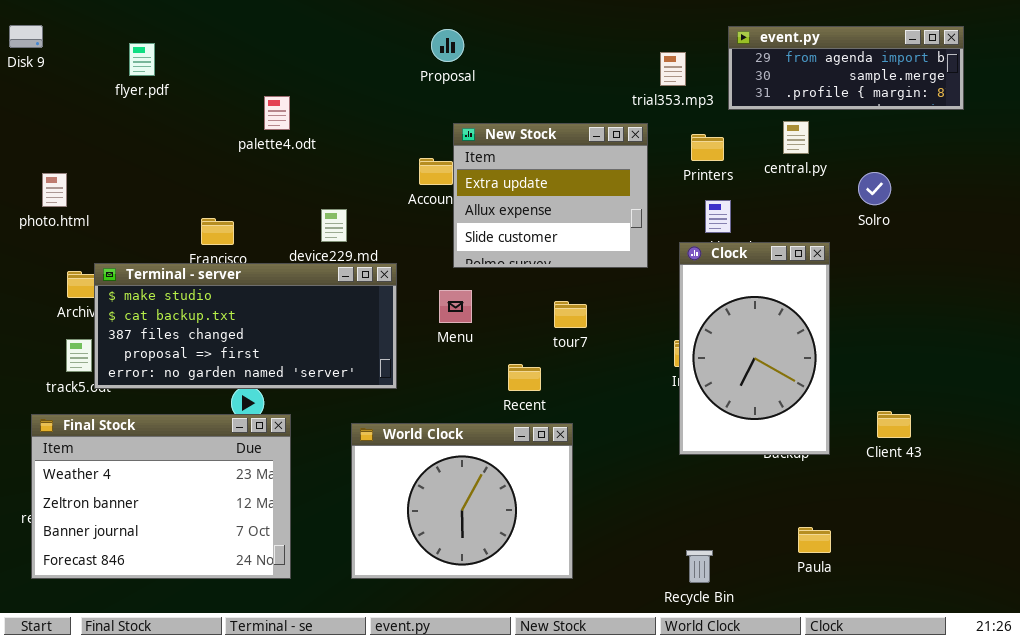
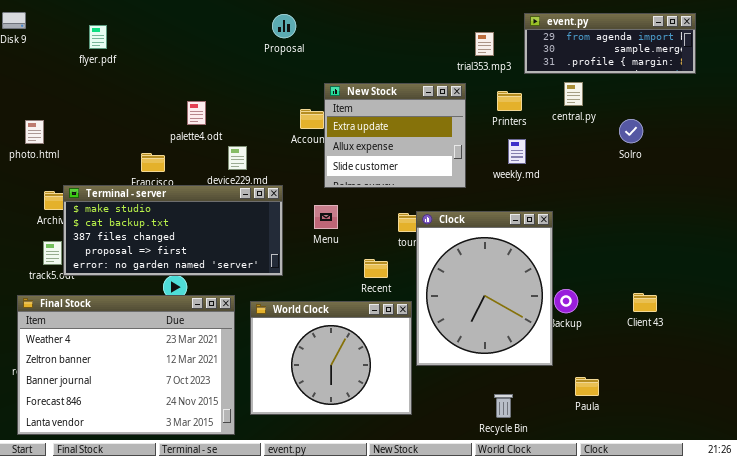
Proposal: [431,29,464,62] -> [272,14,296,38], moved
palette4.odt: [264,96,290,130] -> [187,101,206,125], moved
Clock: [679,242,830,455] -> [416,211,553,366], moved, resized
Final Stock: [31,414,291,579] -> [17,295,235,435], resized

